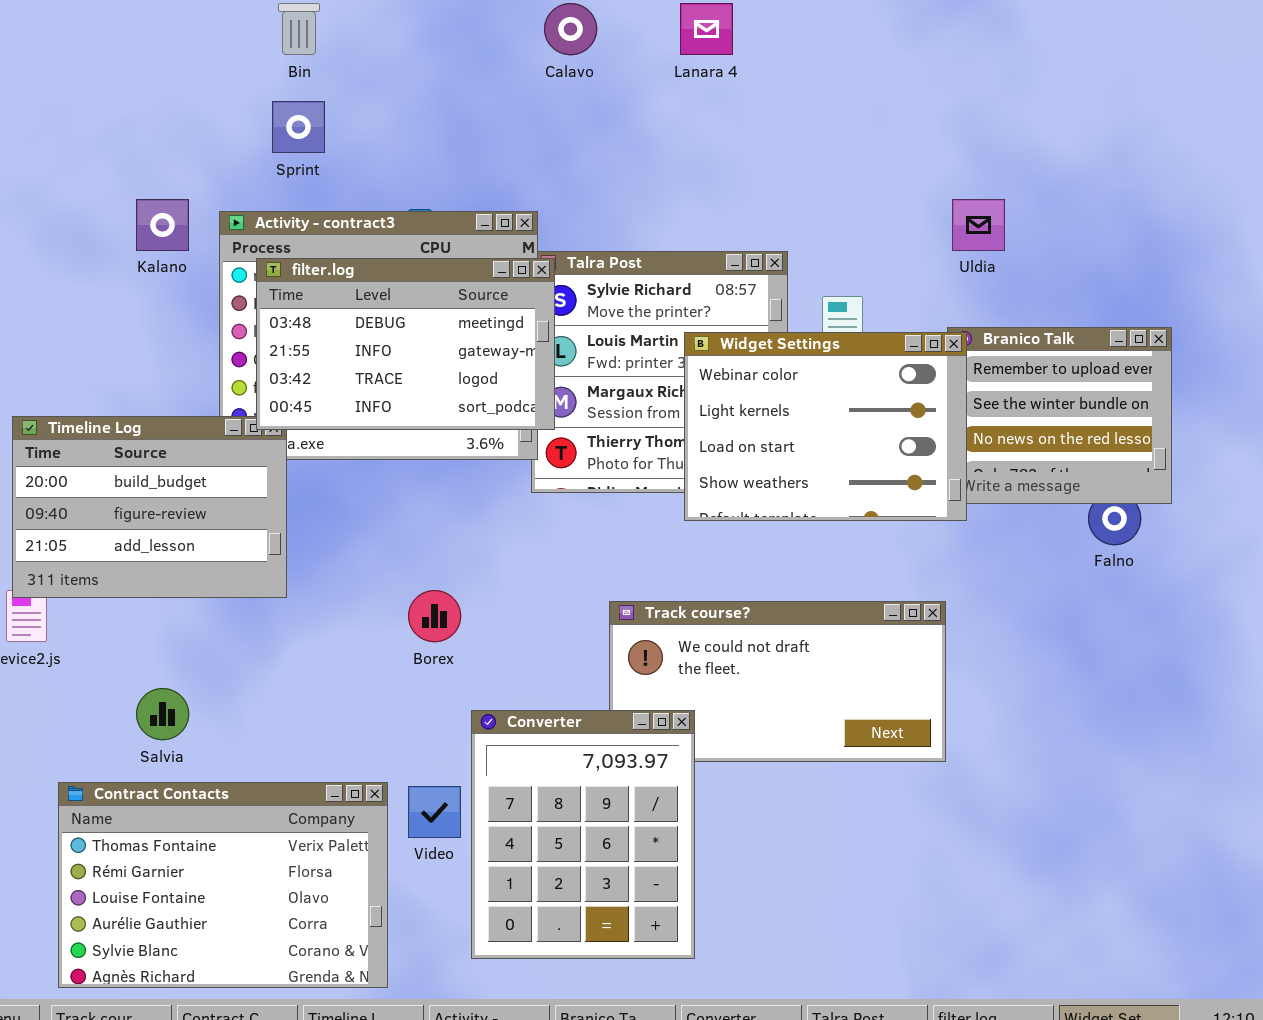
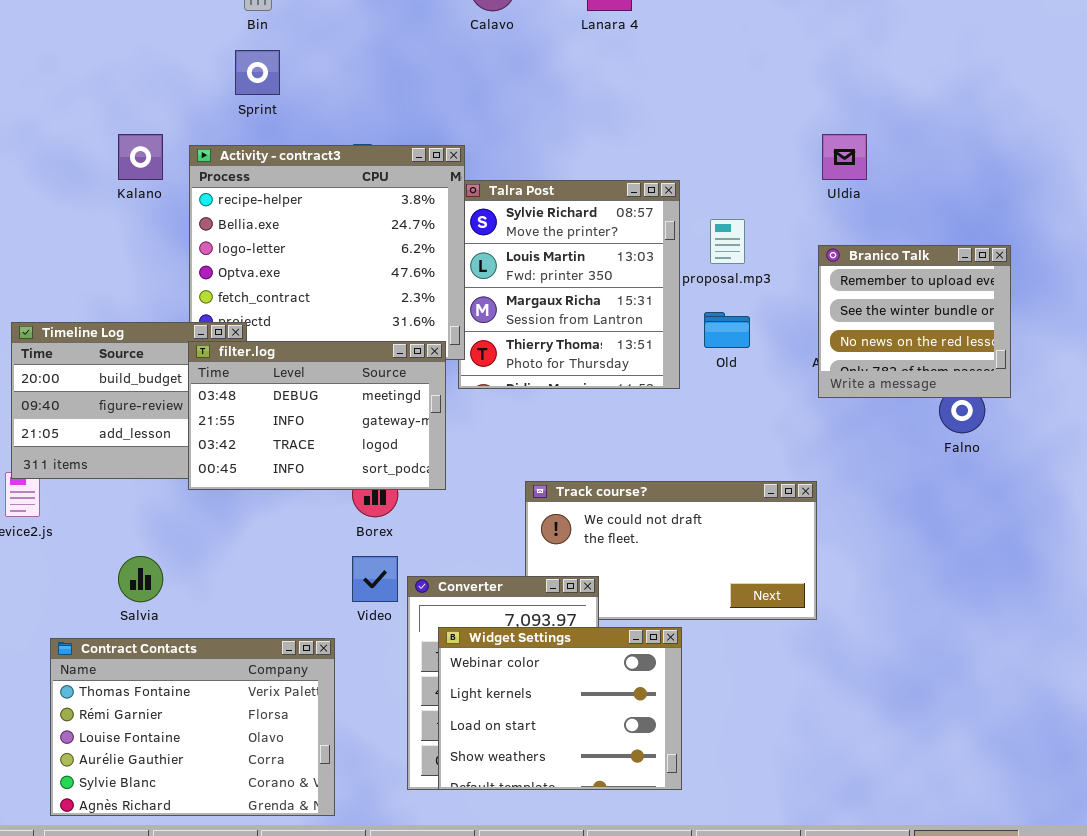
filter.log: [256,258,555,430] -> [188,341,446,490], moved
Widget Settings: [684,332,967,521] -> [438,627,682,790], moved
Video: [408,786,461,838] -> [352,556,398,602], moved

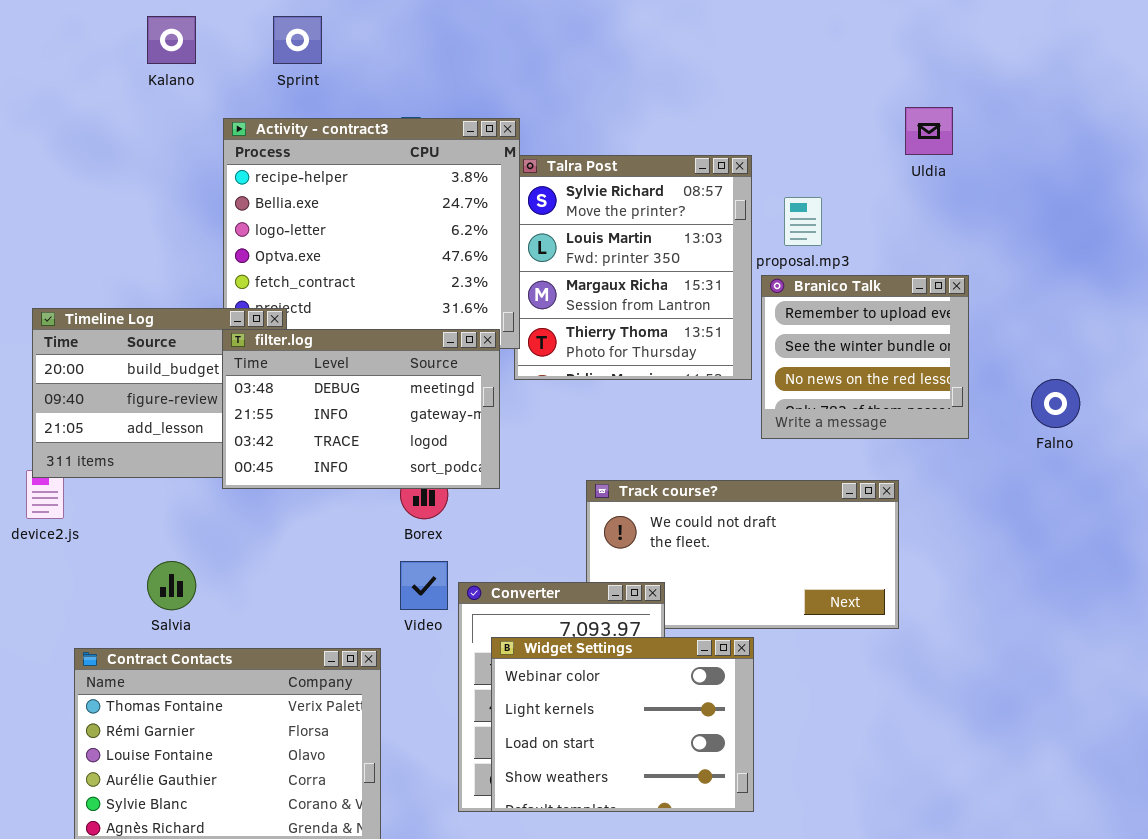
Kalano: [118,134,163,180] -> [147,16,196,64], moved
Branico Talk: [818,245,1011,398] -> [761,275,969,439], moved

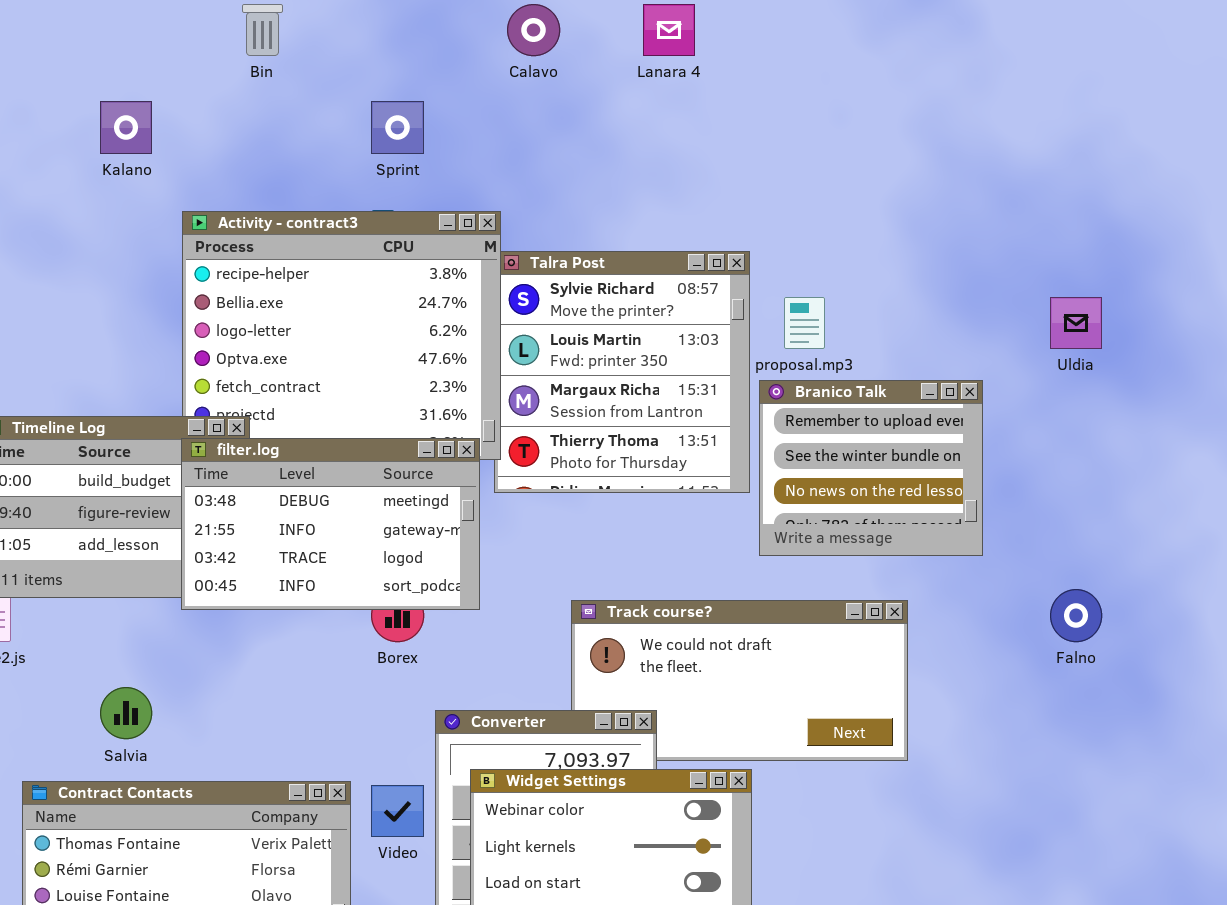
Sprint: [273,16,322,64] -> [371,101,424,154], moved
Uldia: [905,107,953,155] -> [1050,297,1102,349], moved
Falno: [1031,379,1080,428] -> [1050,589,1102,642], moved
Video: [400,561,448,610] -> [371,785,424,837], moved

